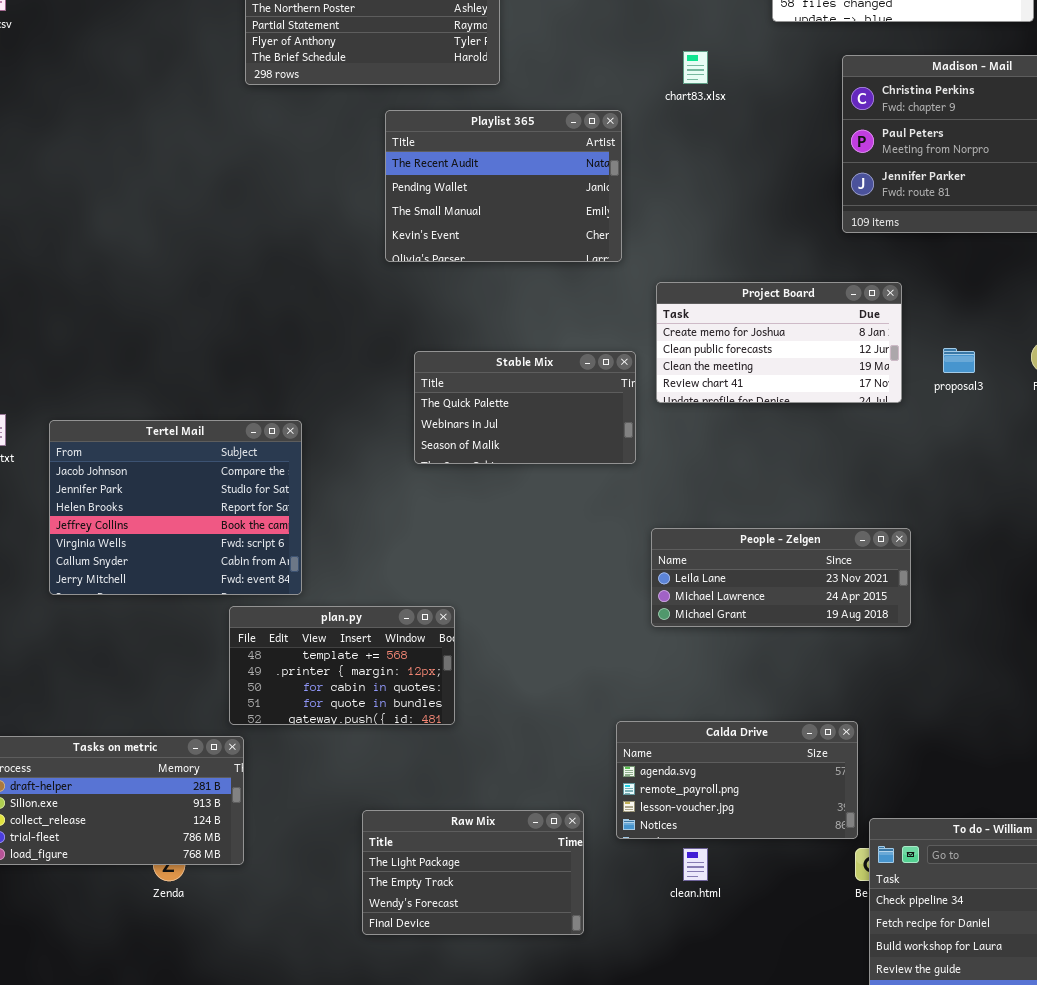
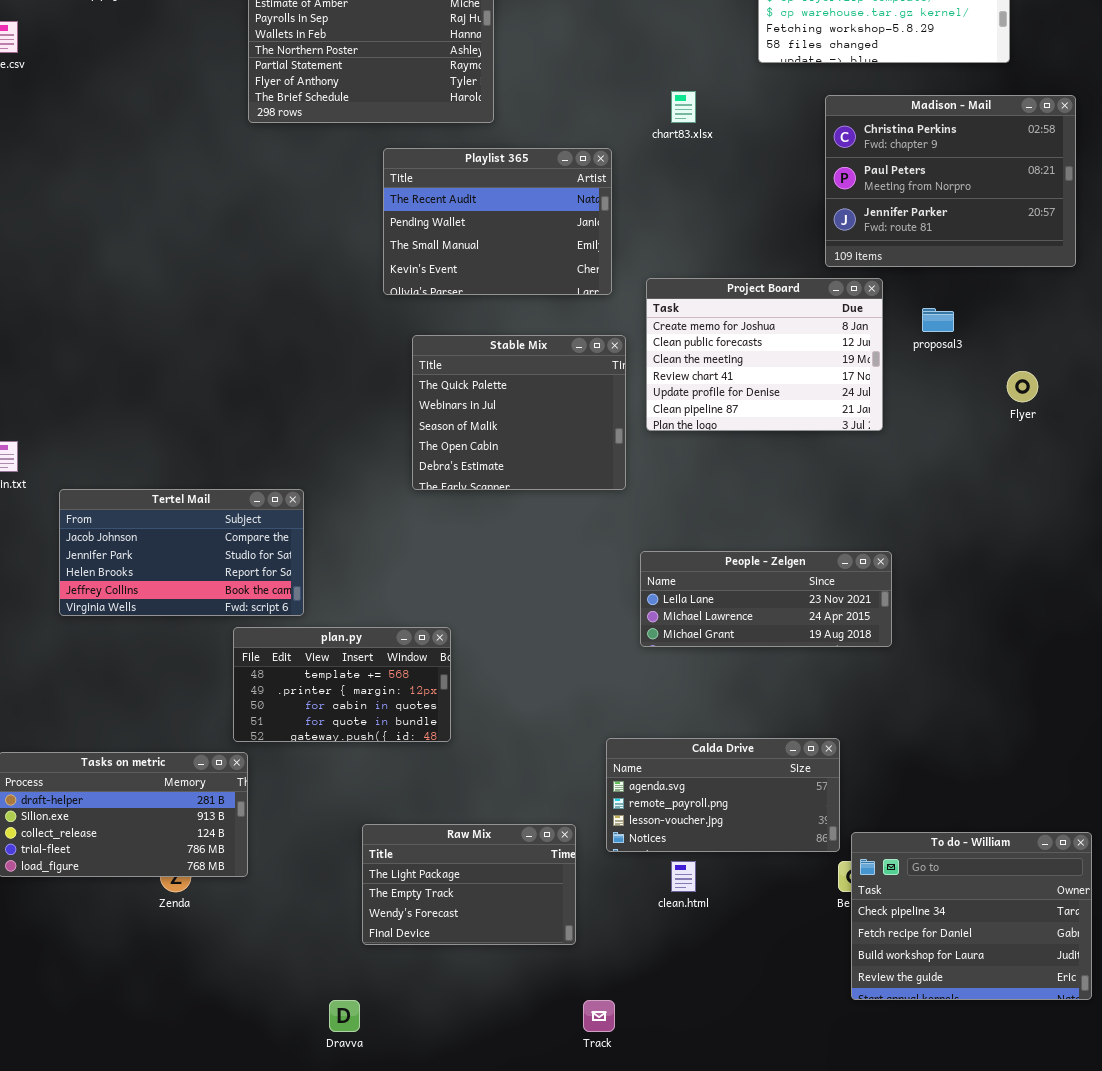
Project Board: [656,282,902,403] -> [646,278,883,431], resized
proposal3: [943,348,975,373] -> [922,308,954,332], moved
Stable Mix: [414,351,636,464] -> [412,335,626,490], resized
Tertel Mail: [49,420,302,595] -> [59,489,304,616], resized

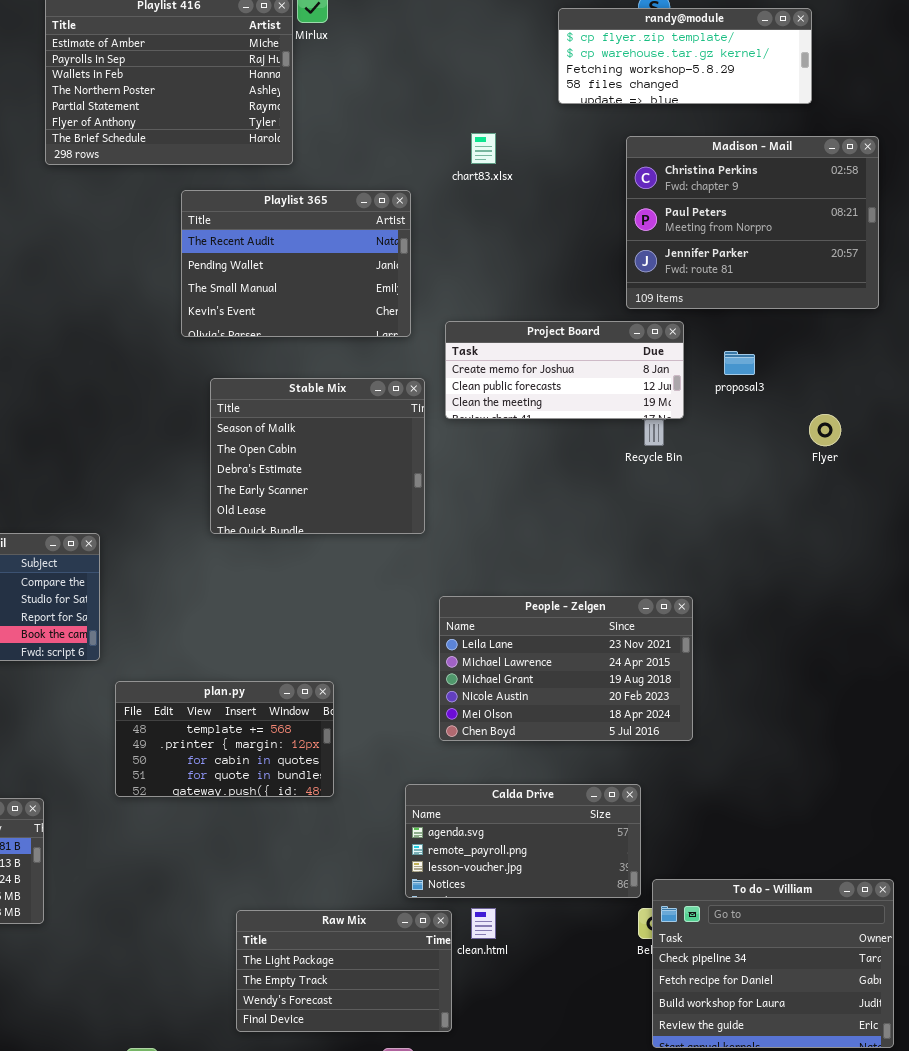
Project Board: [646,278,883,431] -> [445,321,684,419], resized
Stable Mix: [412,335,626,490] -> [210,378,425,534], scrolled down 2 rows
People - Zelgen: [640,551,892,647] -> [439,596,693,741], resized
plan.py: [233,627,451,742] -> [115,681,334,797], moved
Raw Mix: [362,824,576,945] -> [236,910,452,1032], moved

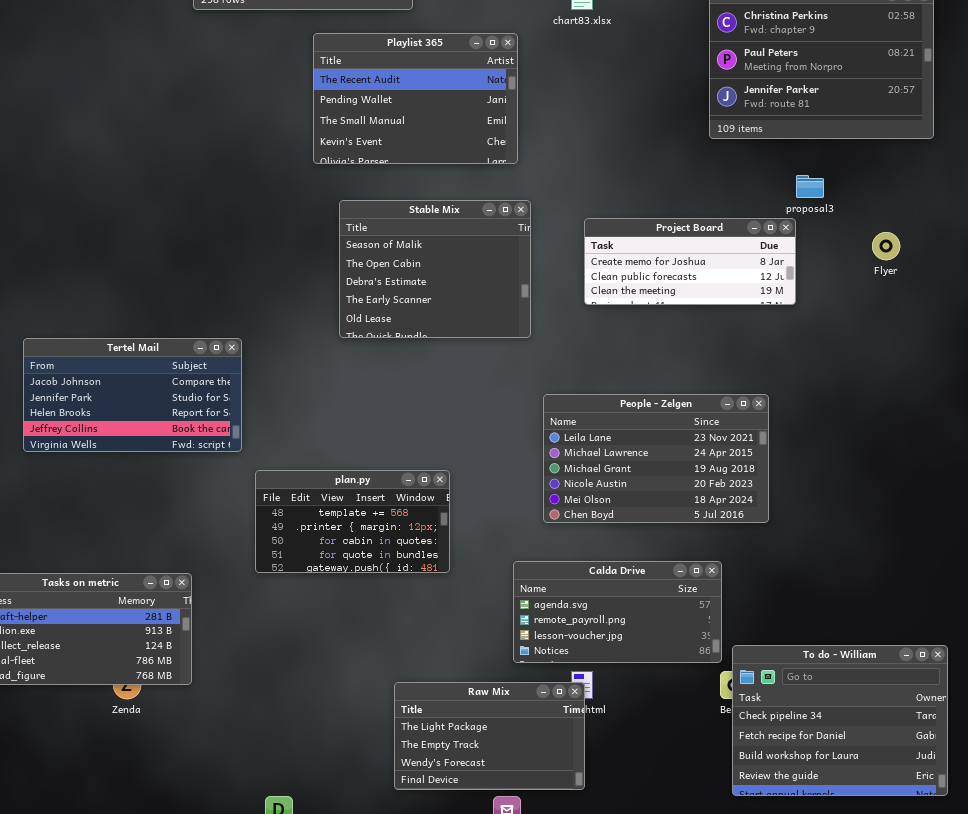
Project Board: [445,321,684,419] -> [584,218,796,305], moved
Raw Mix: [236,910,452,1032] -> [394,682,585,790], moved

